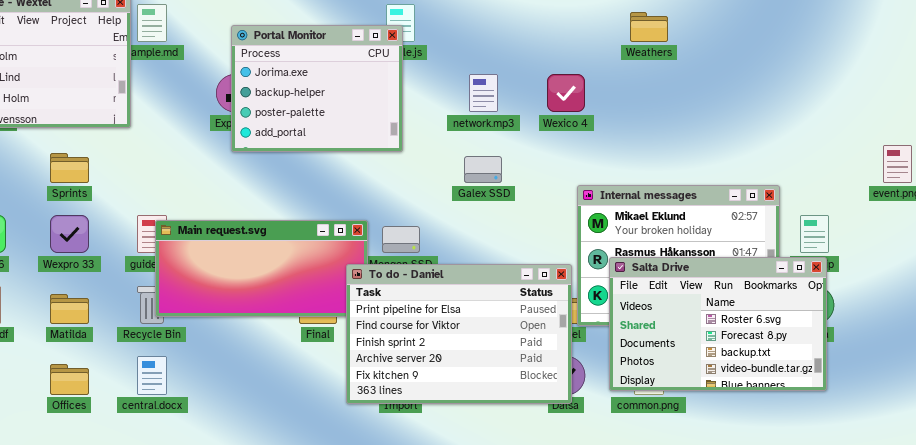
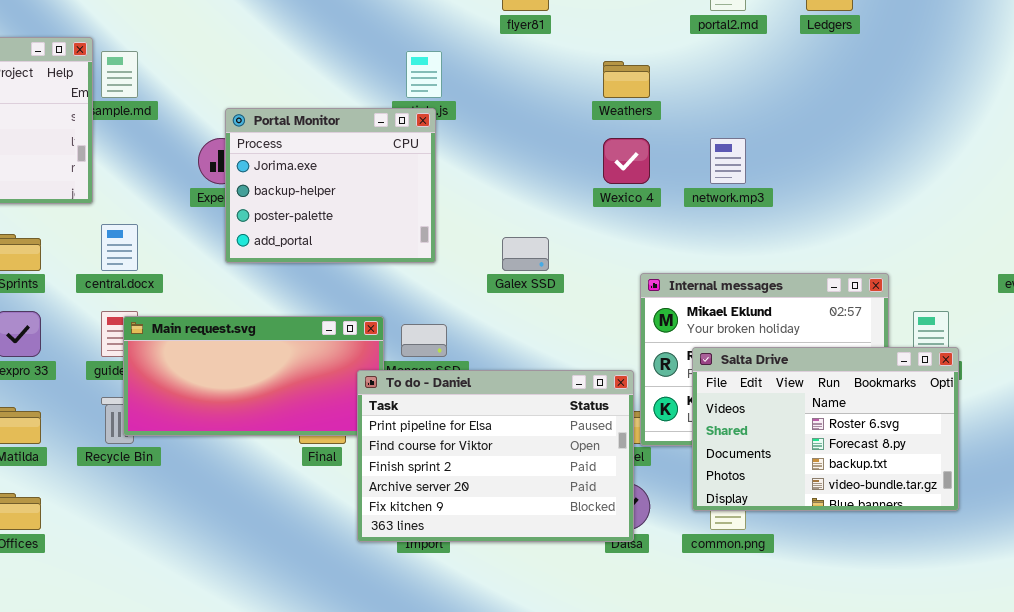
Weathers: [630,12,668,42] -> [603,61,650,98], moved
Portal Monitor: [231,25,403,152] -> [225,108,436,263], moved
network.mp3: [469,74,498,112] -> [710,138,746,184], moved
Salta Drive: [609,257,827,391] -> [692,347,959,511], moved
central.docx: [137,356,167,395] -> [101,224,138,271], moved

